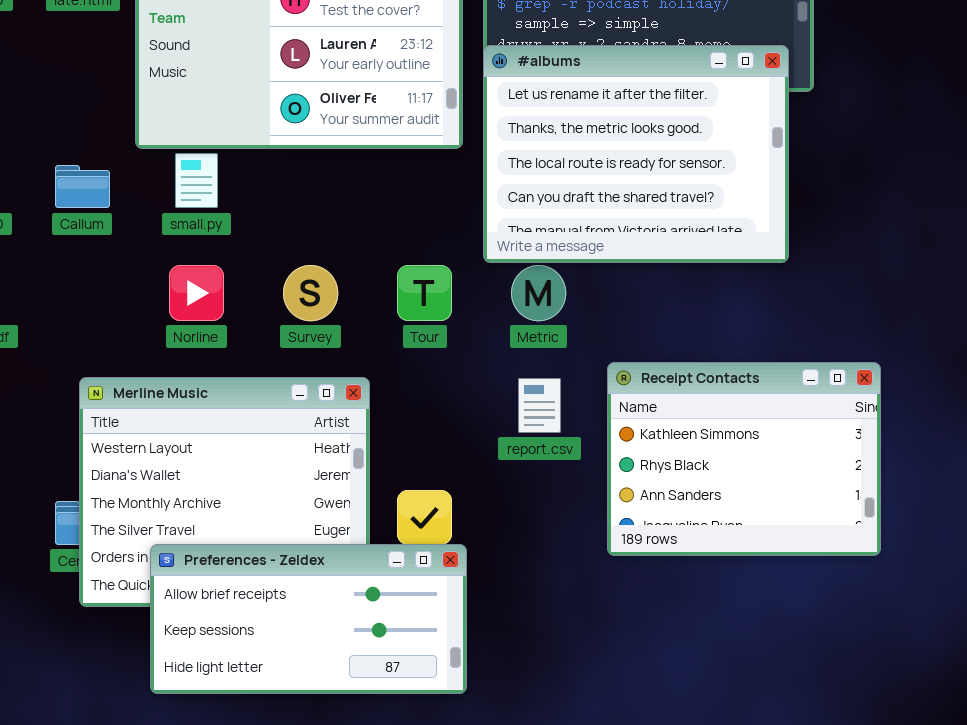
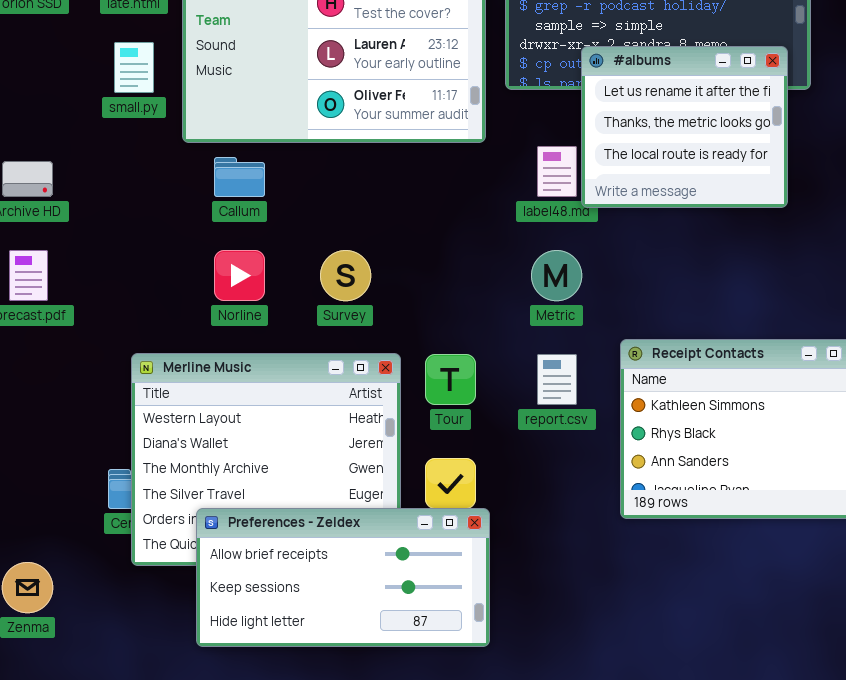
#albums: [483,45,789,263] -> [581,46,788,208], resized
small.py: [175,153,218,208] -> [114,42,154,93], moved
Callum: [55,165,110,208] -> [214,157,265,197], moved
Tour: [397,265,452,321] -> [425,354,476,405], moved

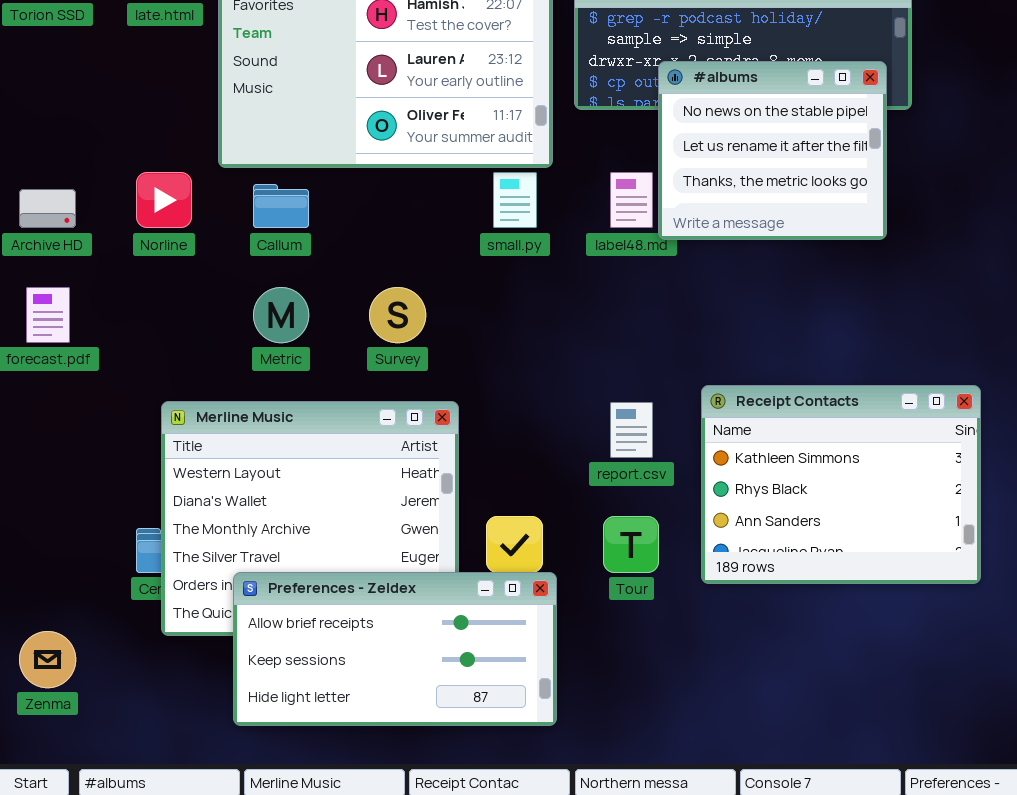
small.py: [114,42,154,93] -> [493,172,537,228], moved
#albums: [581,46,788,208] -> [658,61,887,240], scrolled up 1 row
Norline: [214,250,265,301] -> [136,172,192,228], moved
Metric: [531,250,582,301] -> [253,287,309,343], moved
Tour: [425,354,476,405] -> [603,516,659,573], moved

